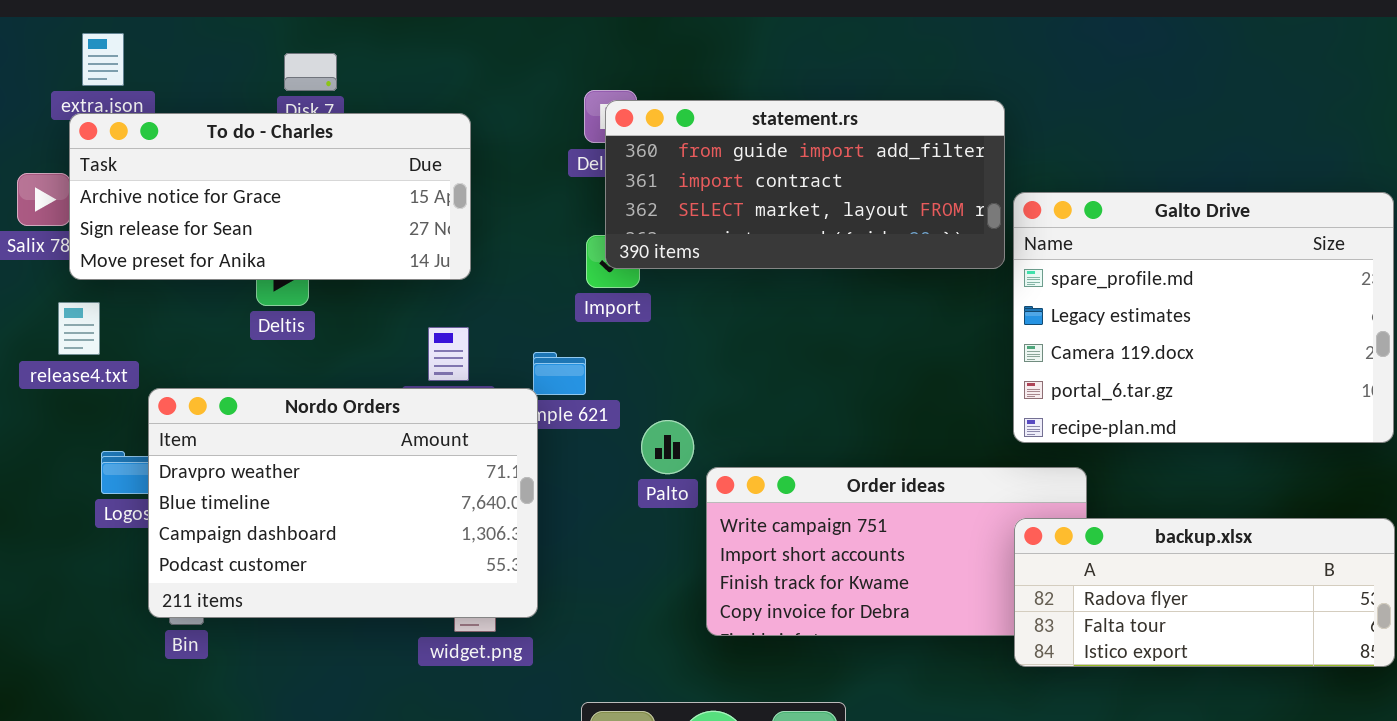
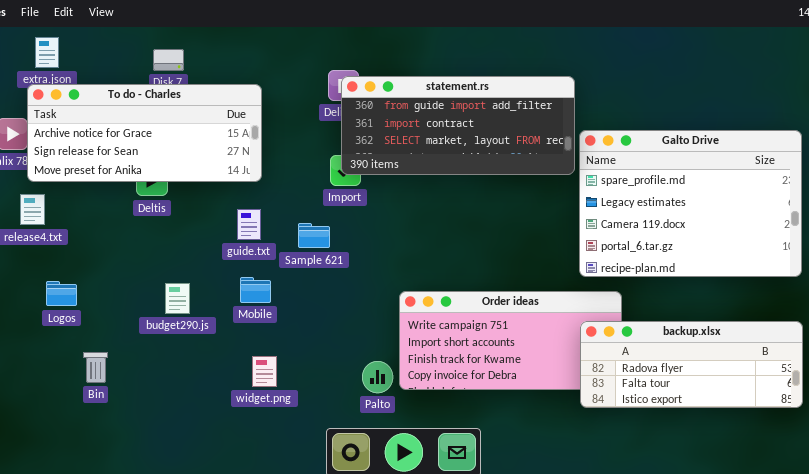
Nordo Orders: [148,388,538,618] -> none, closed
Palto: [641,420,694,474] -> [362,361,393,393], moved

